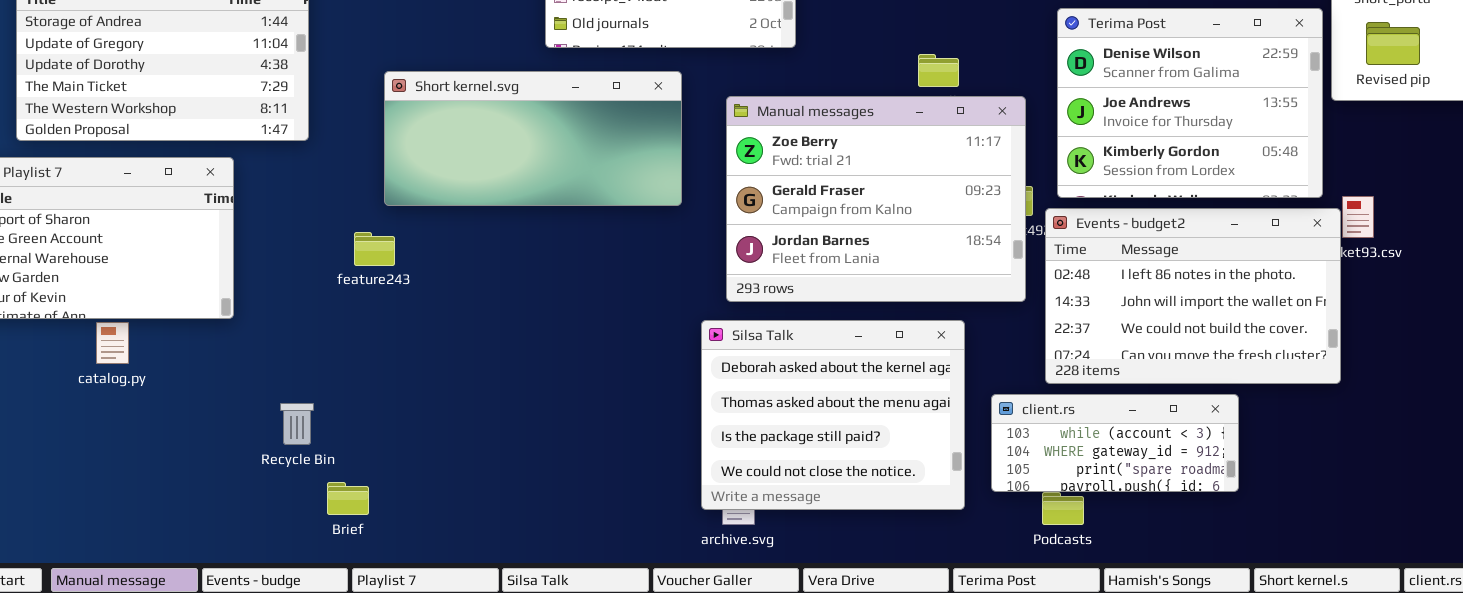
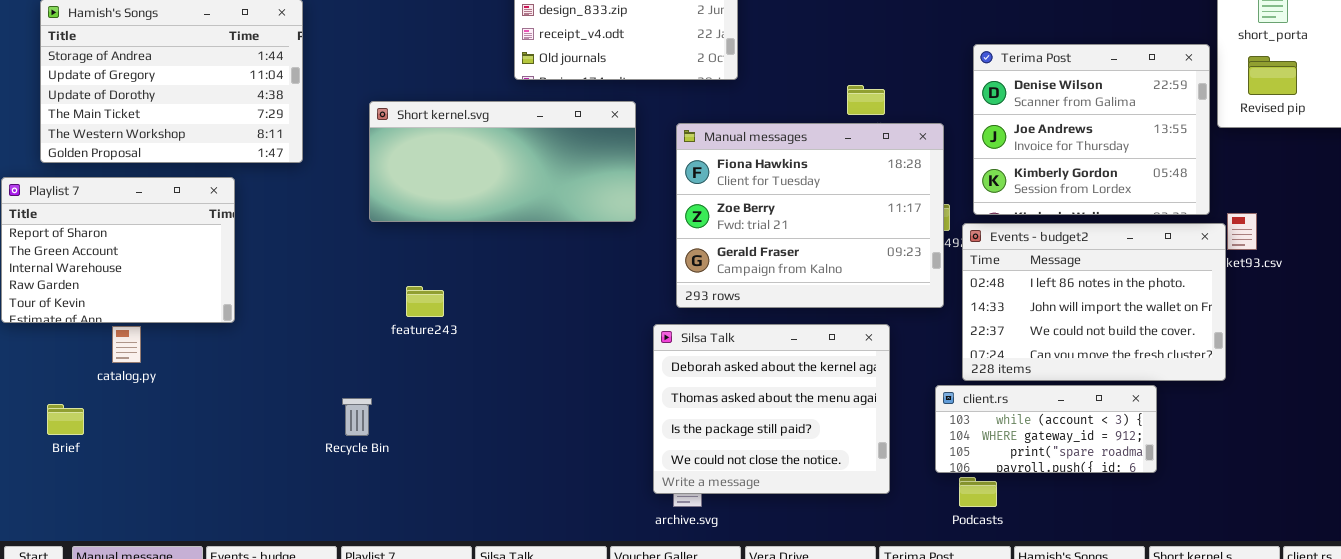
Manual messages: [726,96,1026,302] -> [676,123,944,308], scrolled up 1 row
feature243: [354,232,395,266] -> [406,286,444,317], moved
client.rs: [991,394,1239,492] -> [935,385,1157,473], moved
Recycle Bin: [280,403,314,445] -> [342,398,372,436], moved
Brief: [327,482,369,515] -> [47,404,84,435], moved

